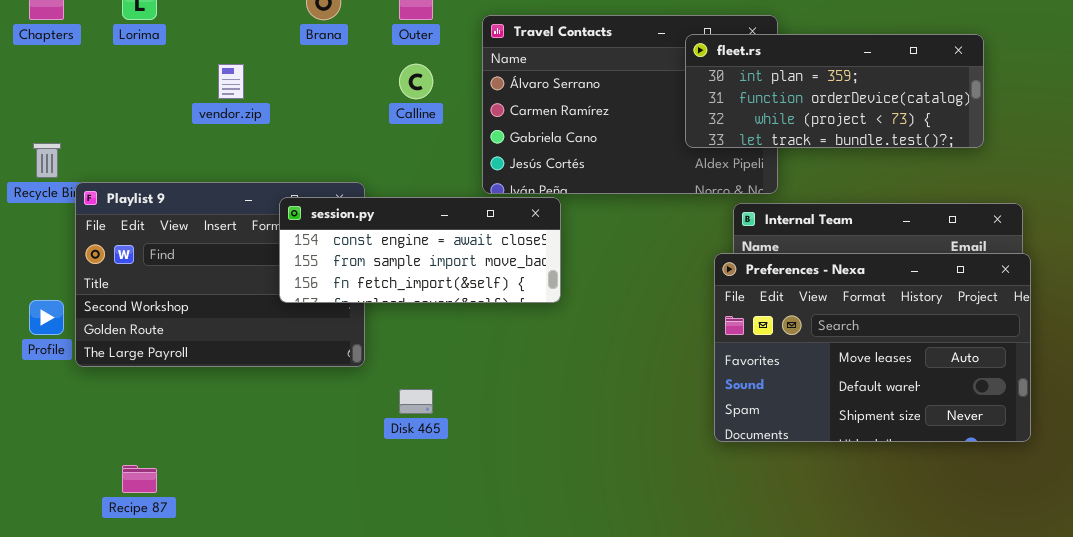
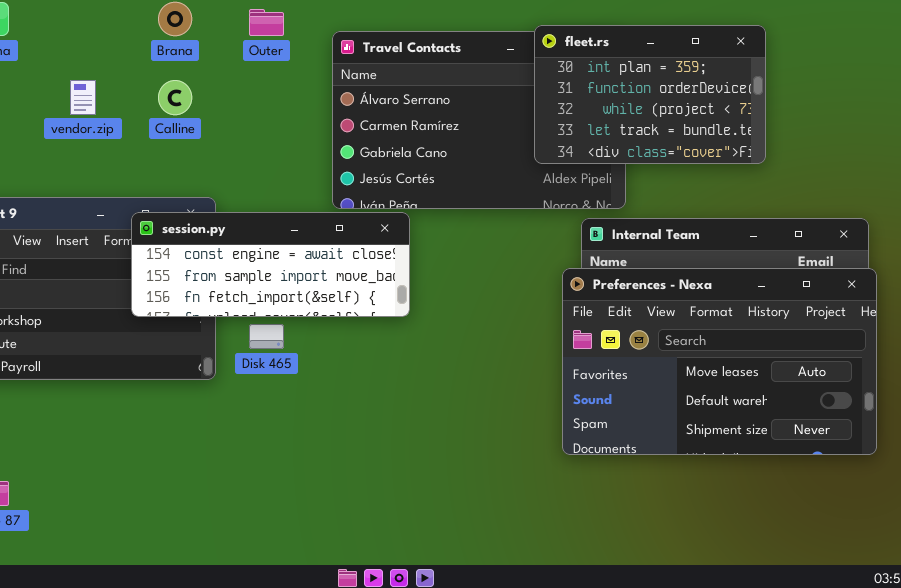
fleet.rs: [685,34,984,148] -> [534,25,766,164], resized
Calline: [399,64,433,99] -> [158,80,192,115], moved
Disk 465: [399,389,433,414] -> [249,324,284,349], moved

